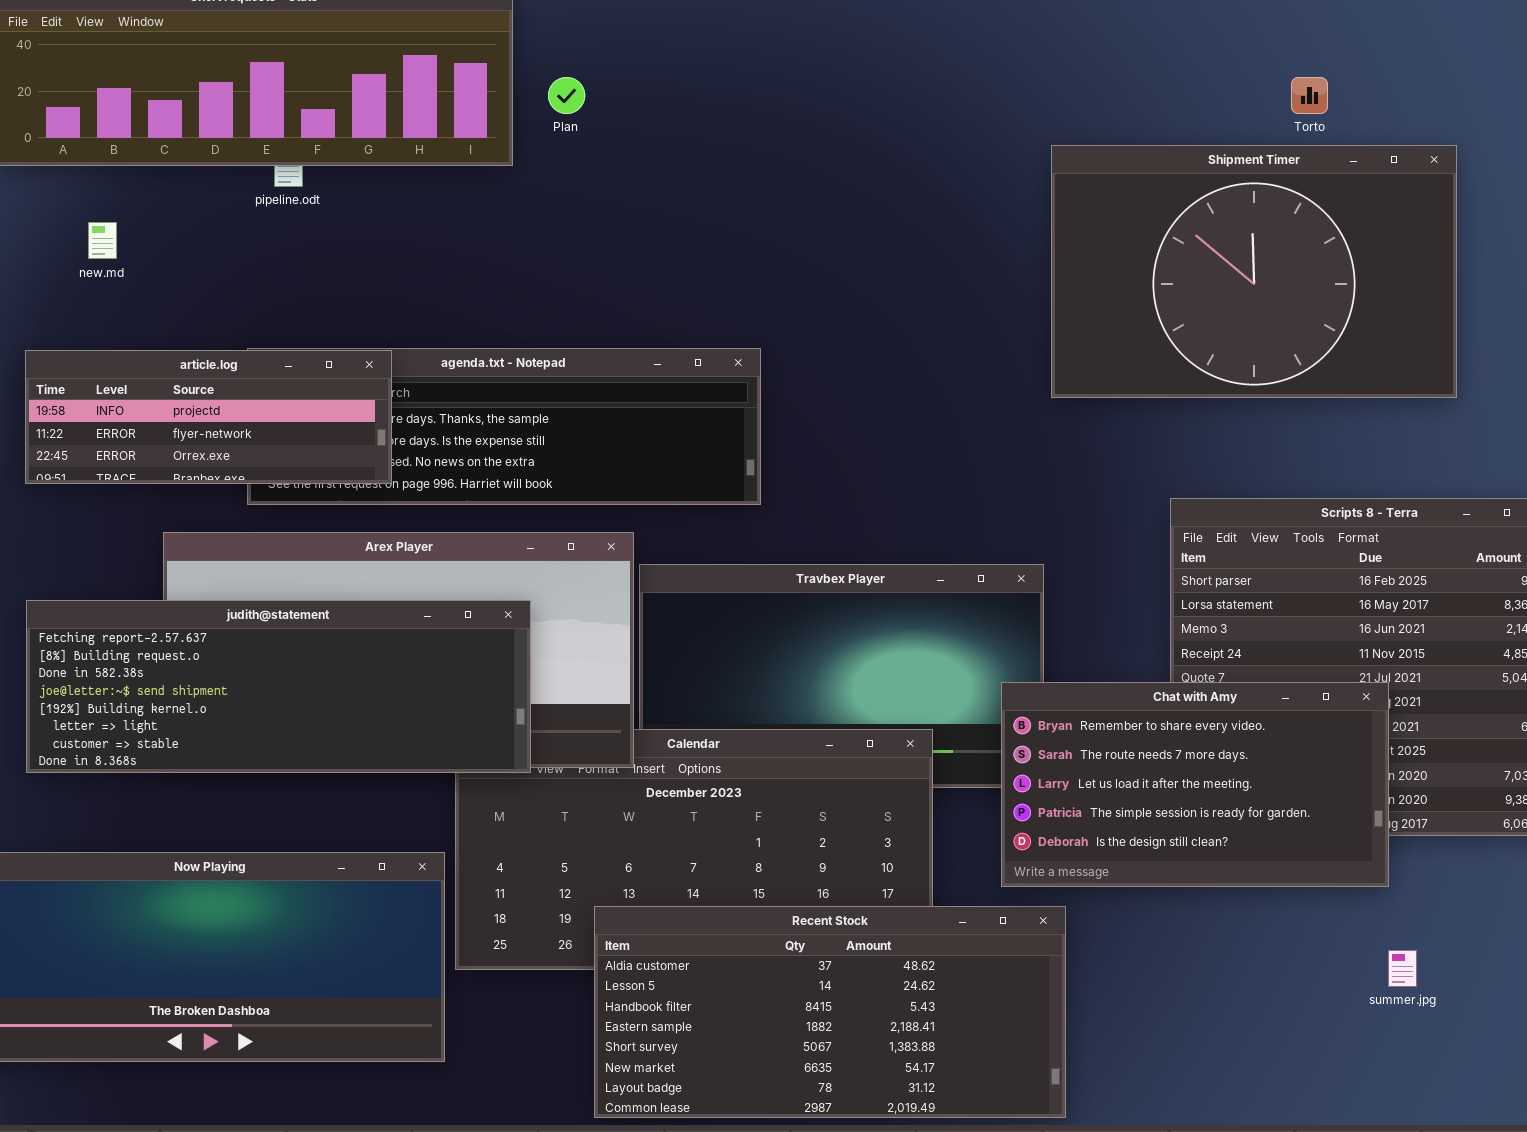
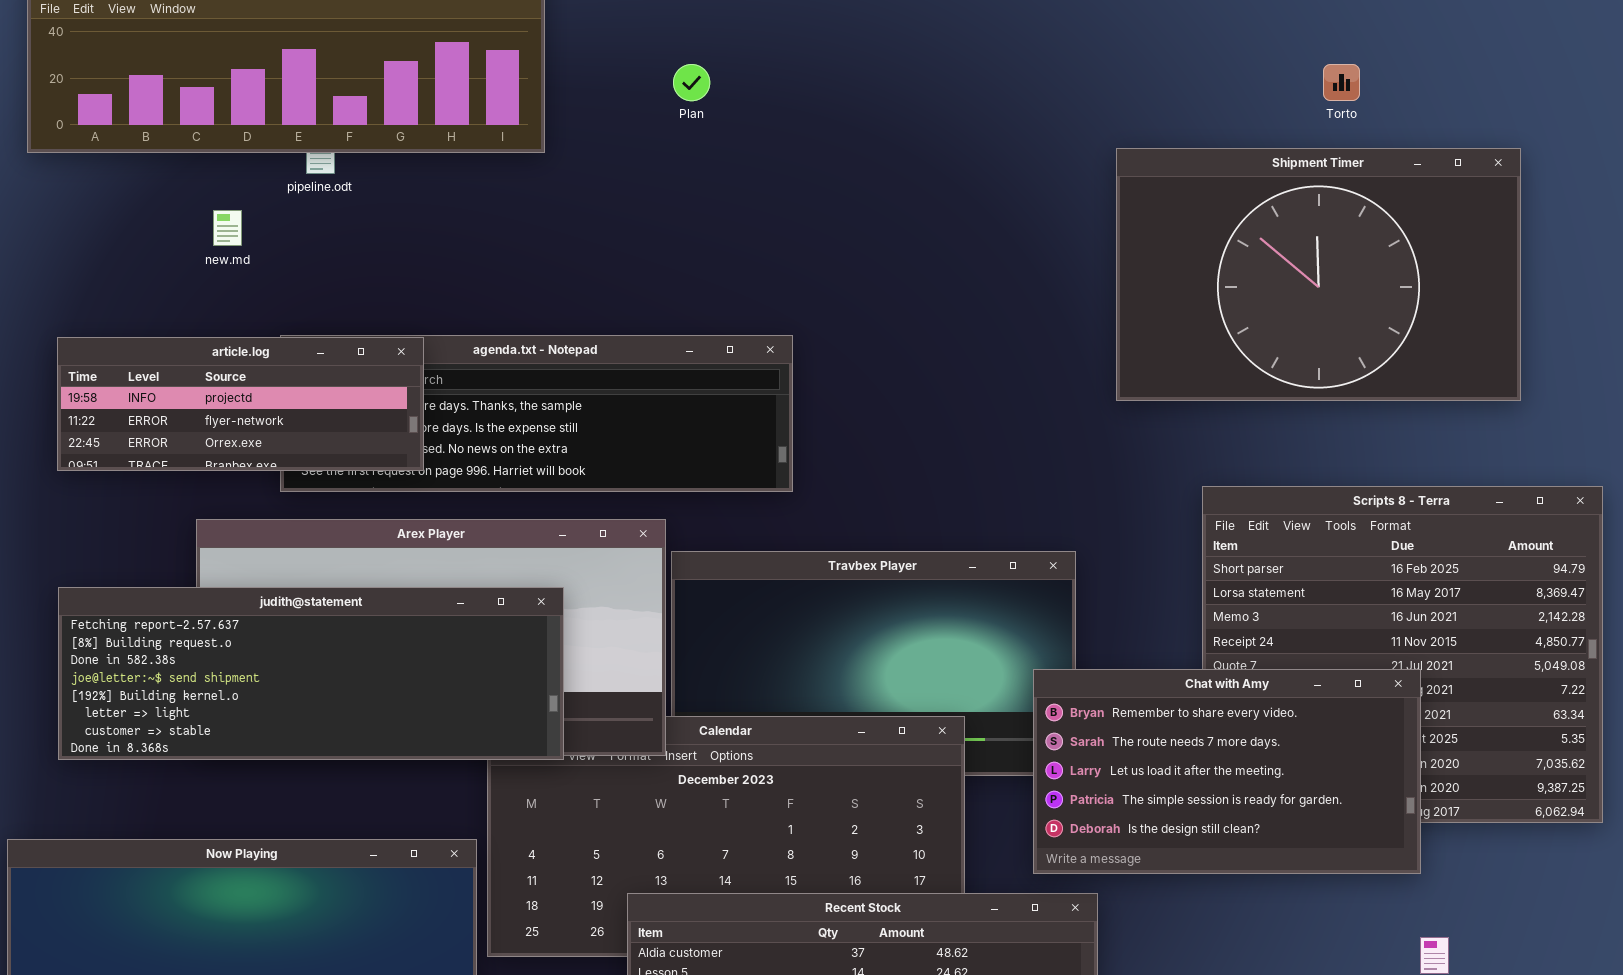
Plan: [548,77,585,114] -> [673,64,710,101], moved
Shipment Timer: [1051,145,1457,398] -> [1116,148,1521,401], moved
new.md: [88,222,117,259] -> [213,210,242,246], moved

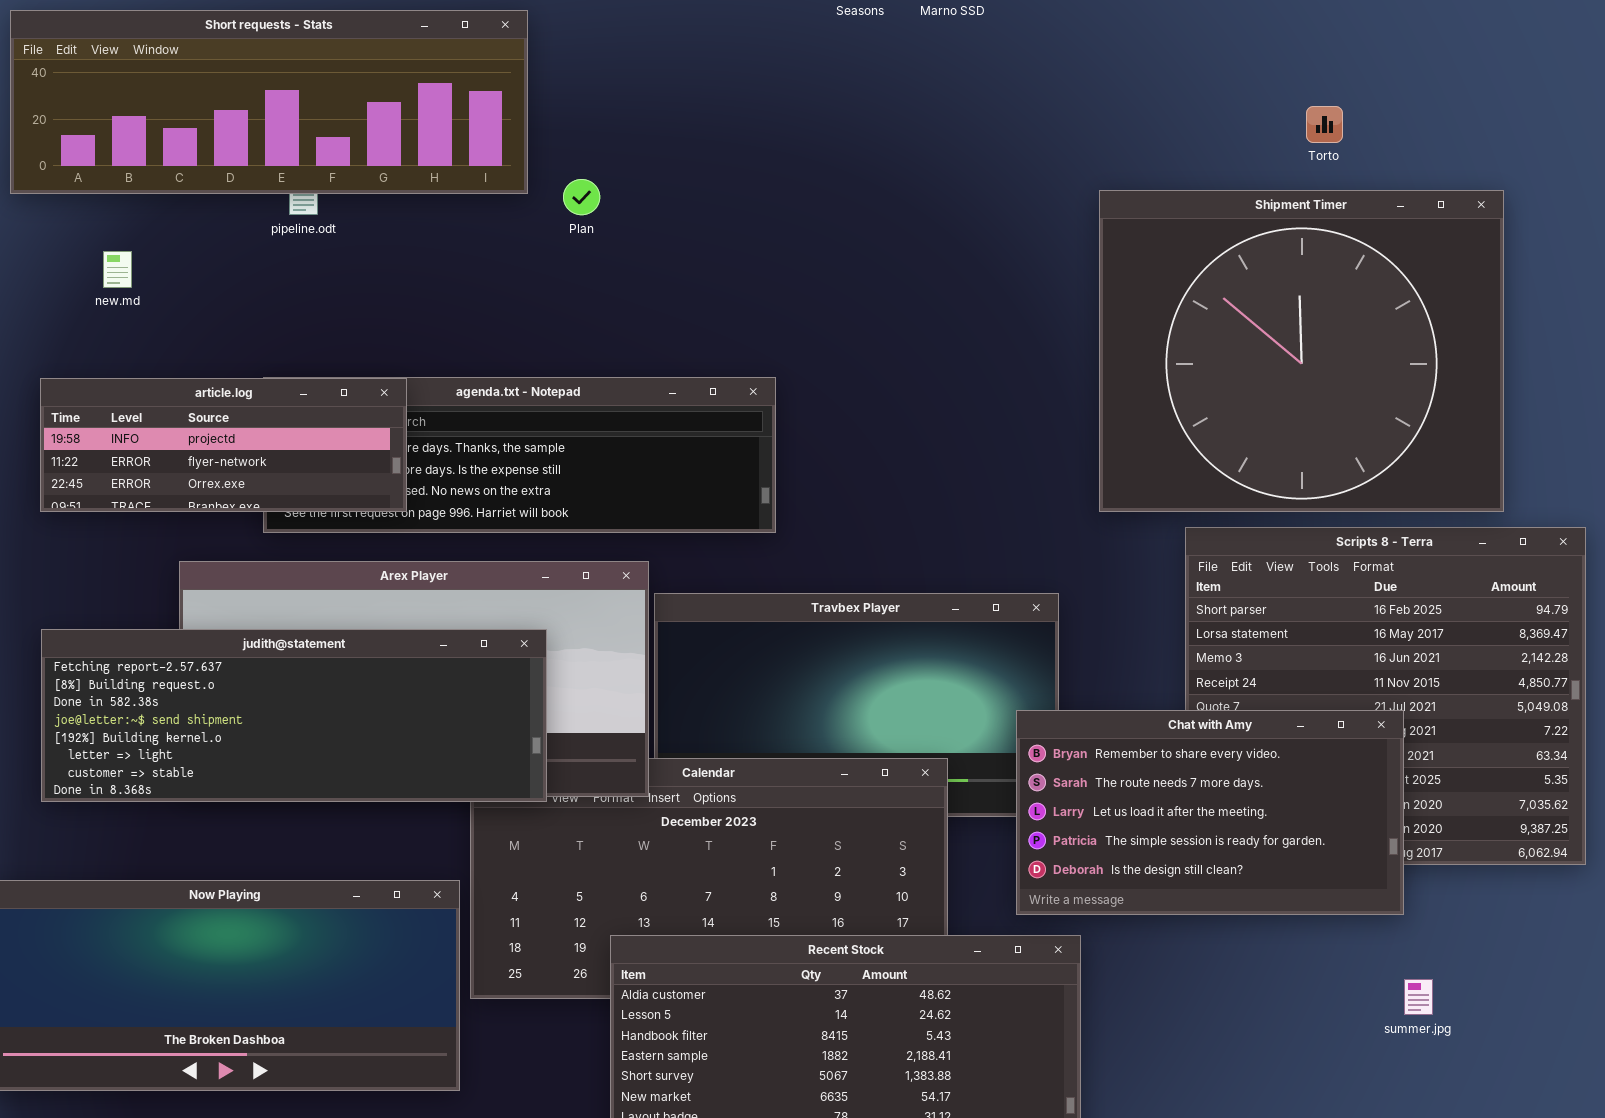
Plan: [673,64,710,101] -> [563,179,600,215], moved
Shipment Timer: [1116,148,1521,401] -> [1099,190,1504,512], resized
new.md: [213,210,242,246] -> [103,251,132,288], moved

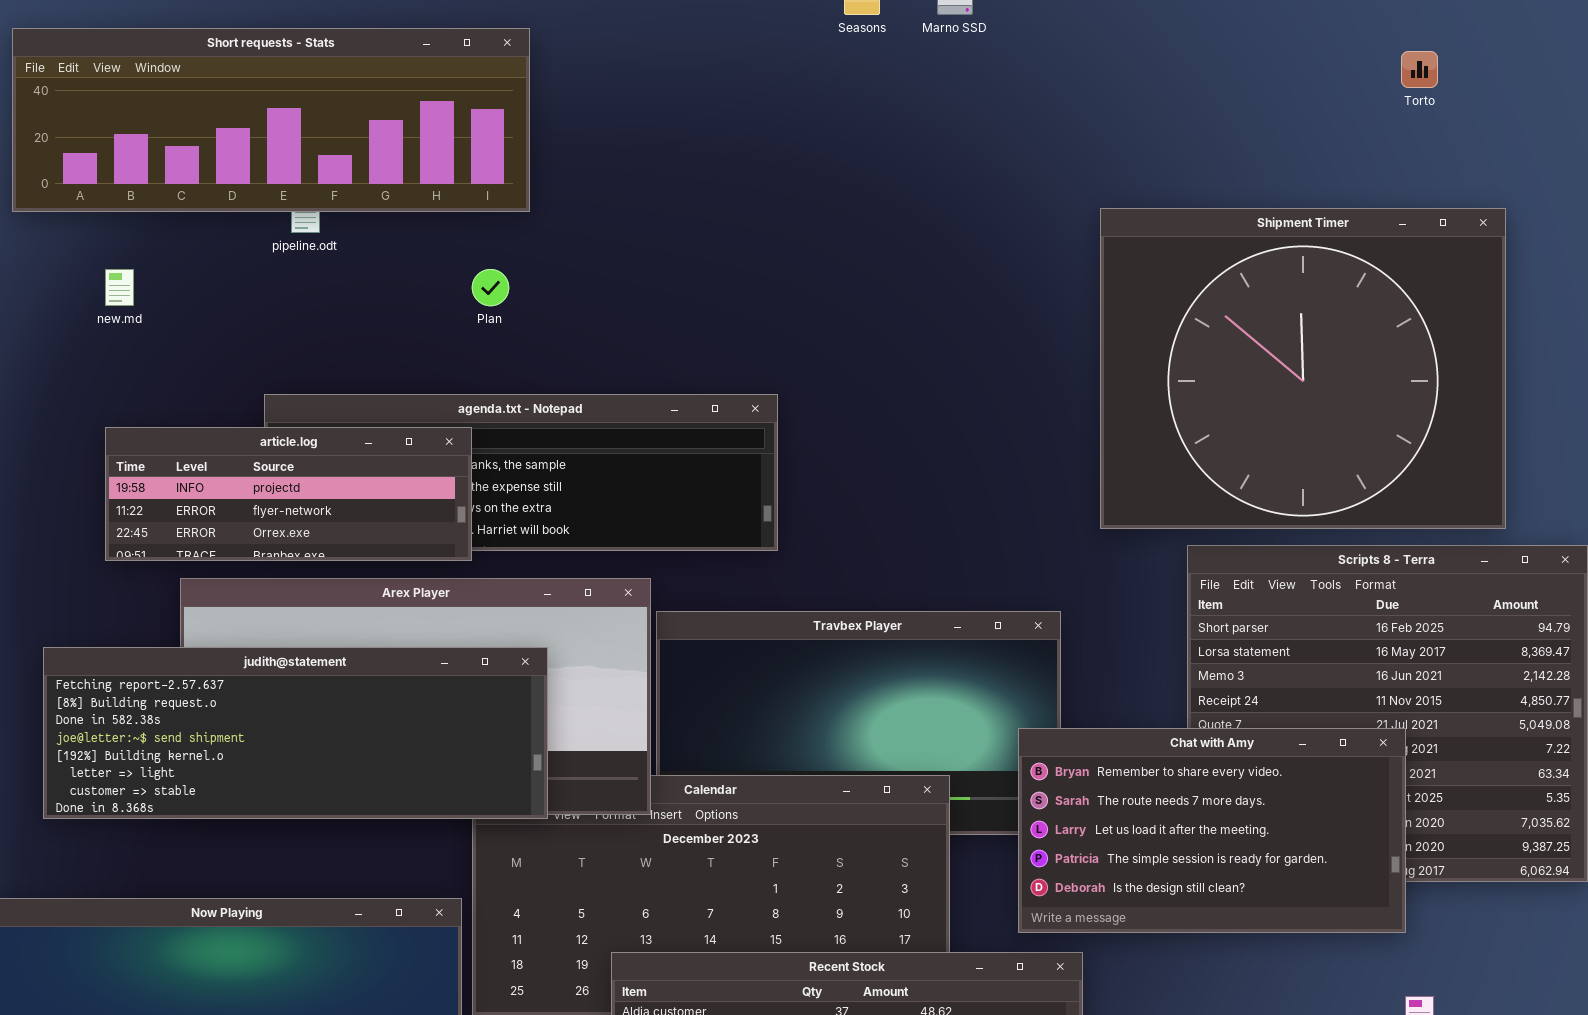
Torto: [1306,106,1343,143] -> [1401,51,1438,88], moved
Plan: [563,179,600,215] -> [472,269,509,306], moved
article.log: [40,378,407,512] -> [105,427,472,561], moved

